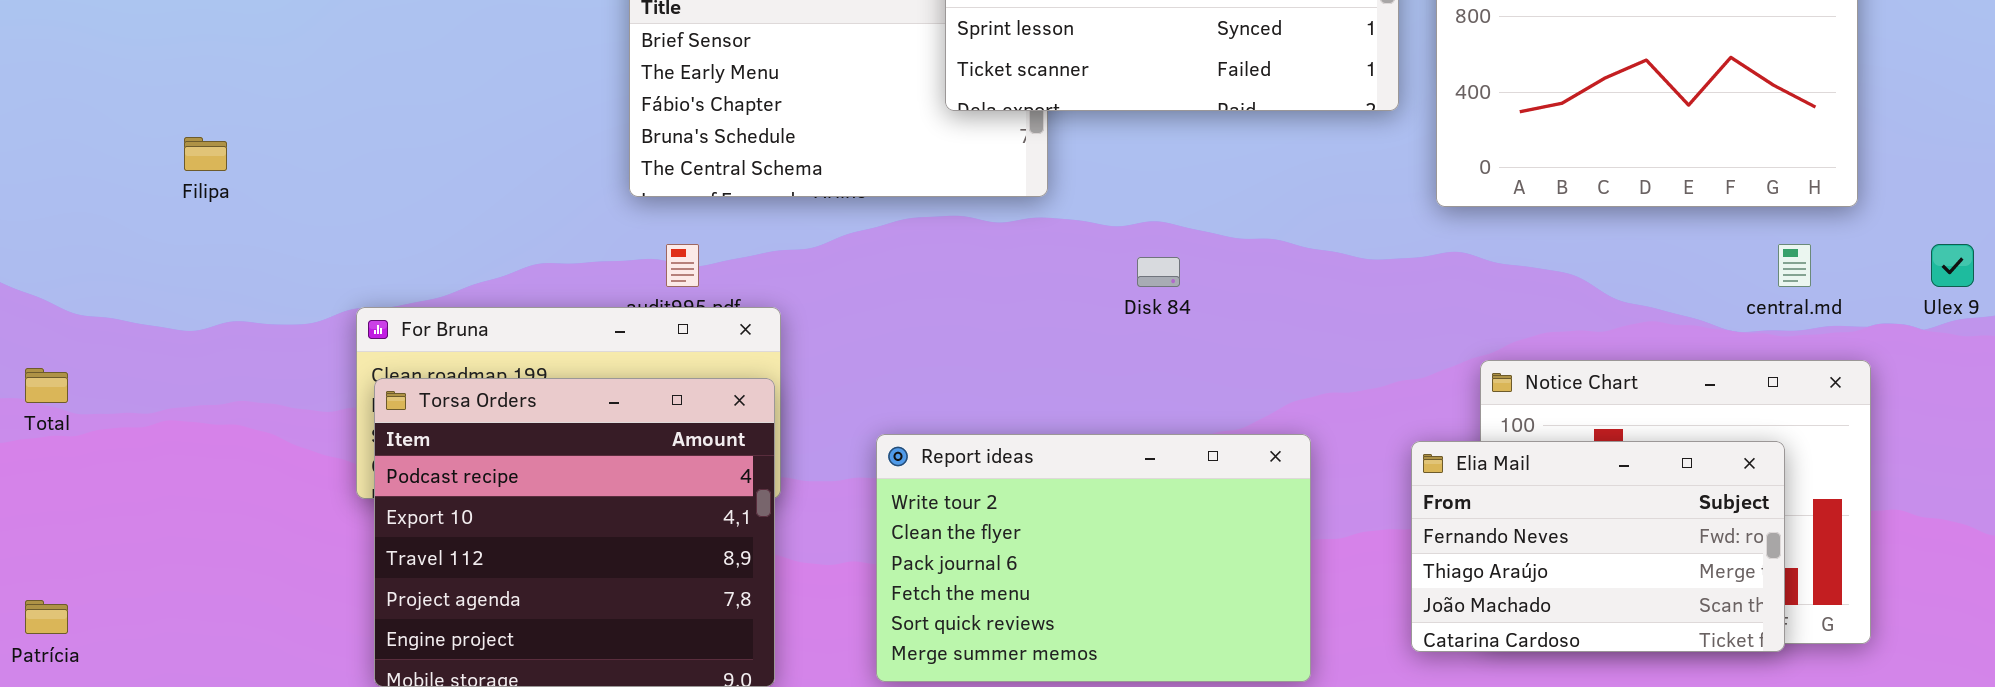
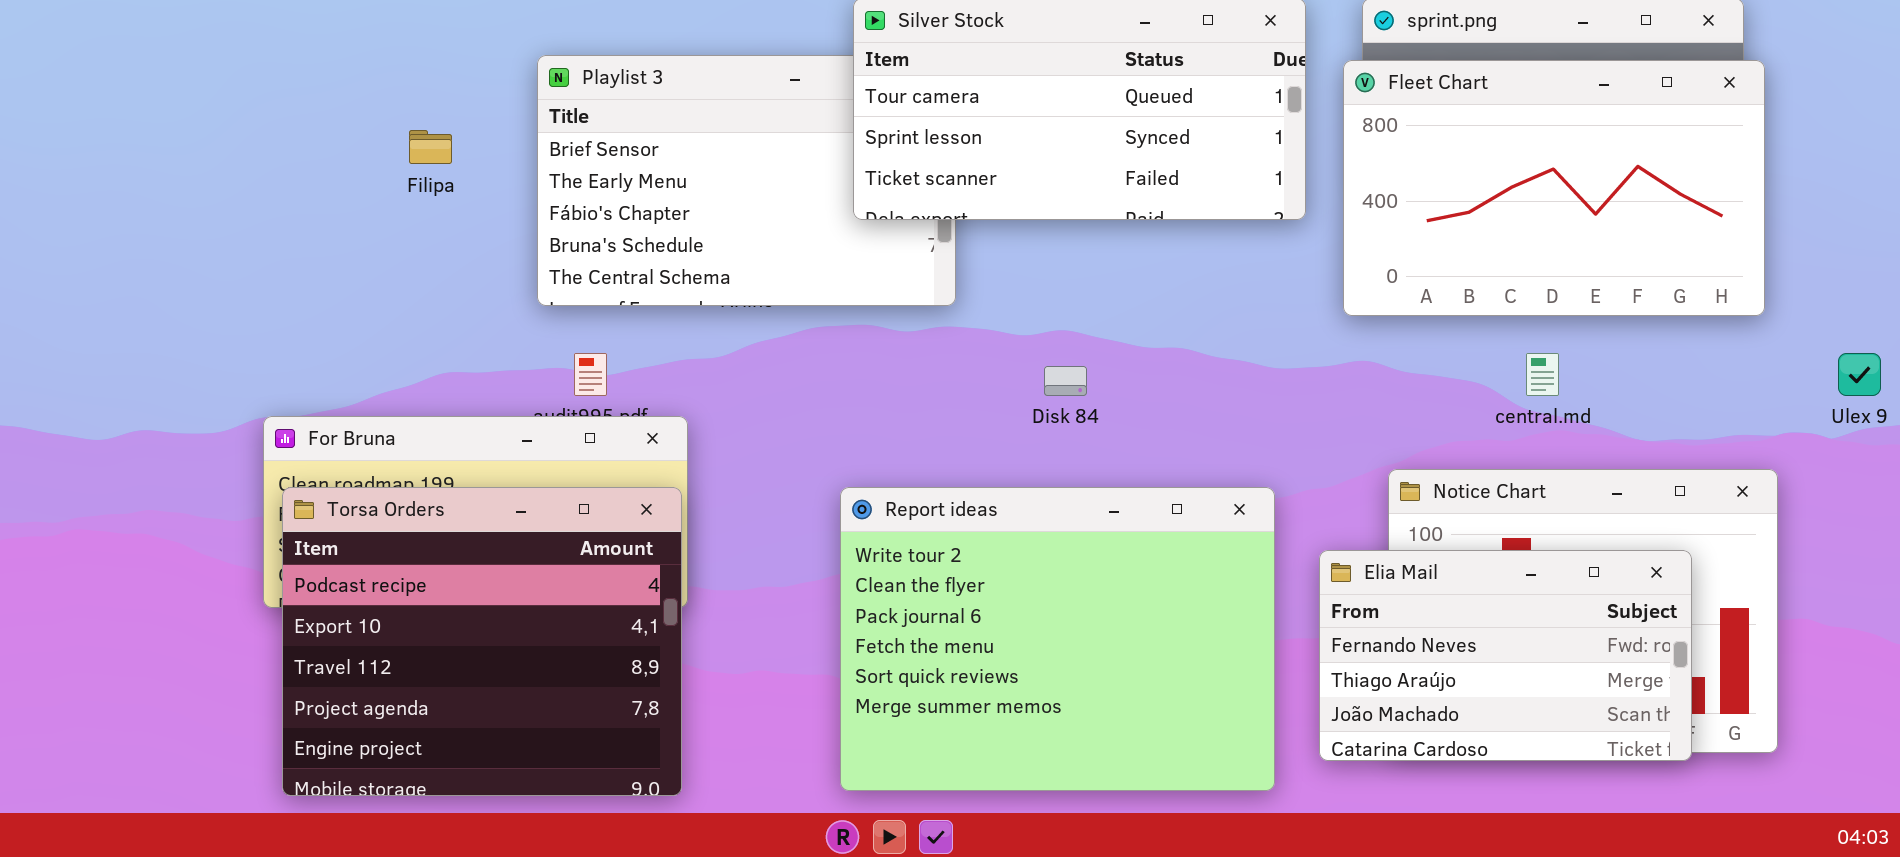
Filipa: [184,137,227,171] -> [409,130,452,164], moved
central.md: [1778,244,1811,287] -> [1526,353,1559,396], moved
Report ideas: [876,434,1311,682] -> [840,487,1275,791], moved, resized

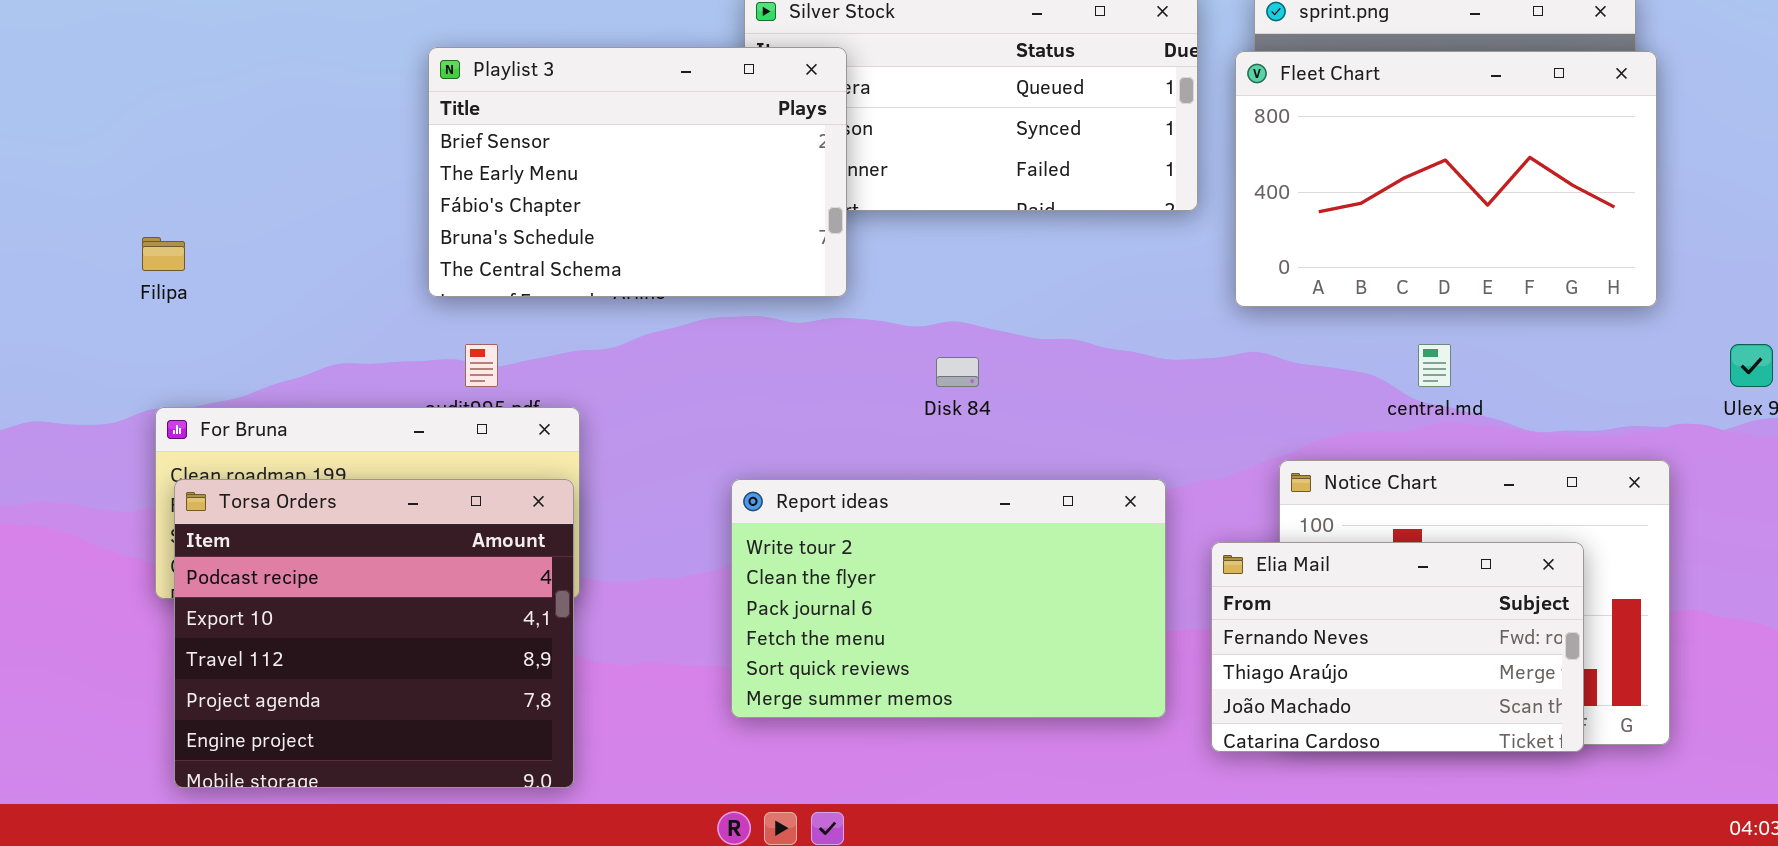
Playlist 3: [537,55,956,306] -> [428,47,847,297], raised
Filipa: [409,130,452,164] -> [142,237,185,271], moved
Report ideas: [840,487,1275,791] -> [731,479,1166,718], resized

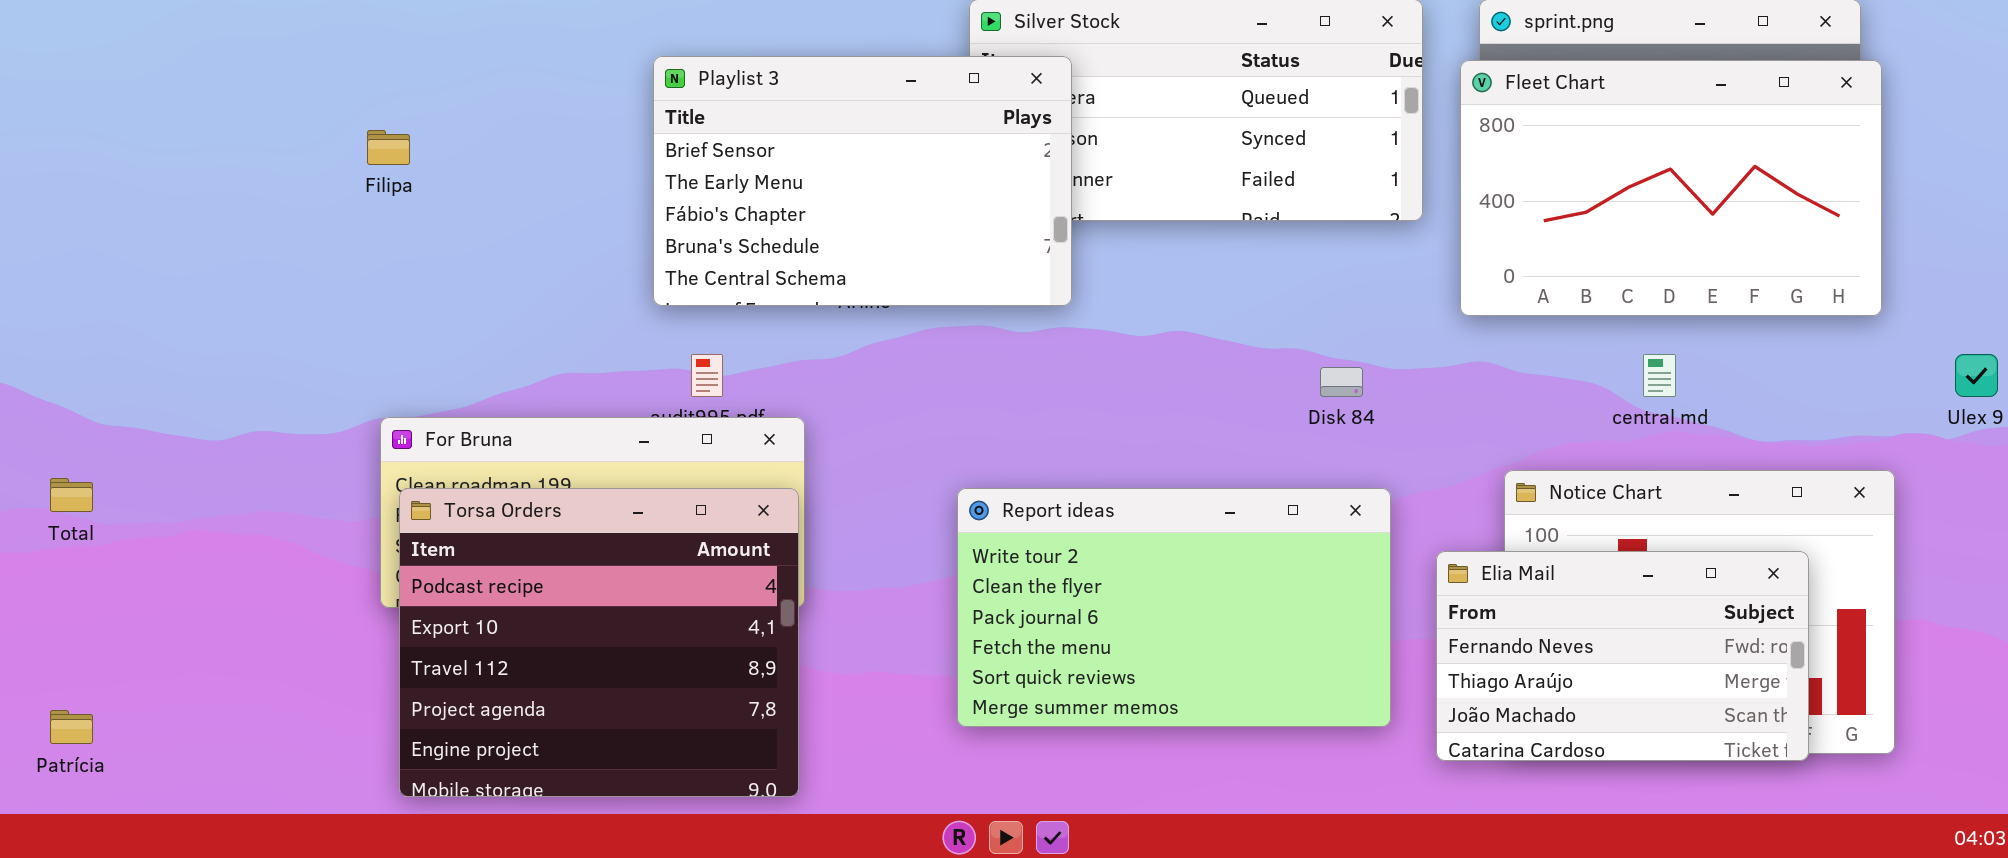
Filipa: [142,237,185,271] -> [367,130,410,165], moved
Disk 84: [936,357,979,387] -> [1320,367,1363,397], moved

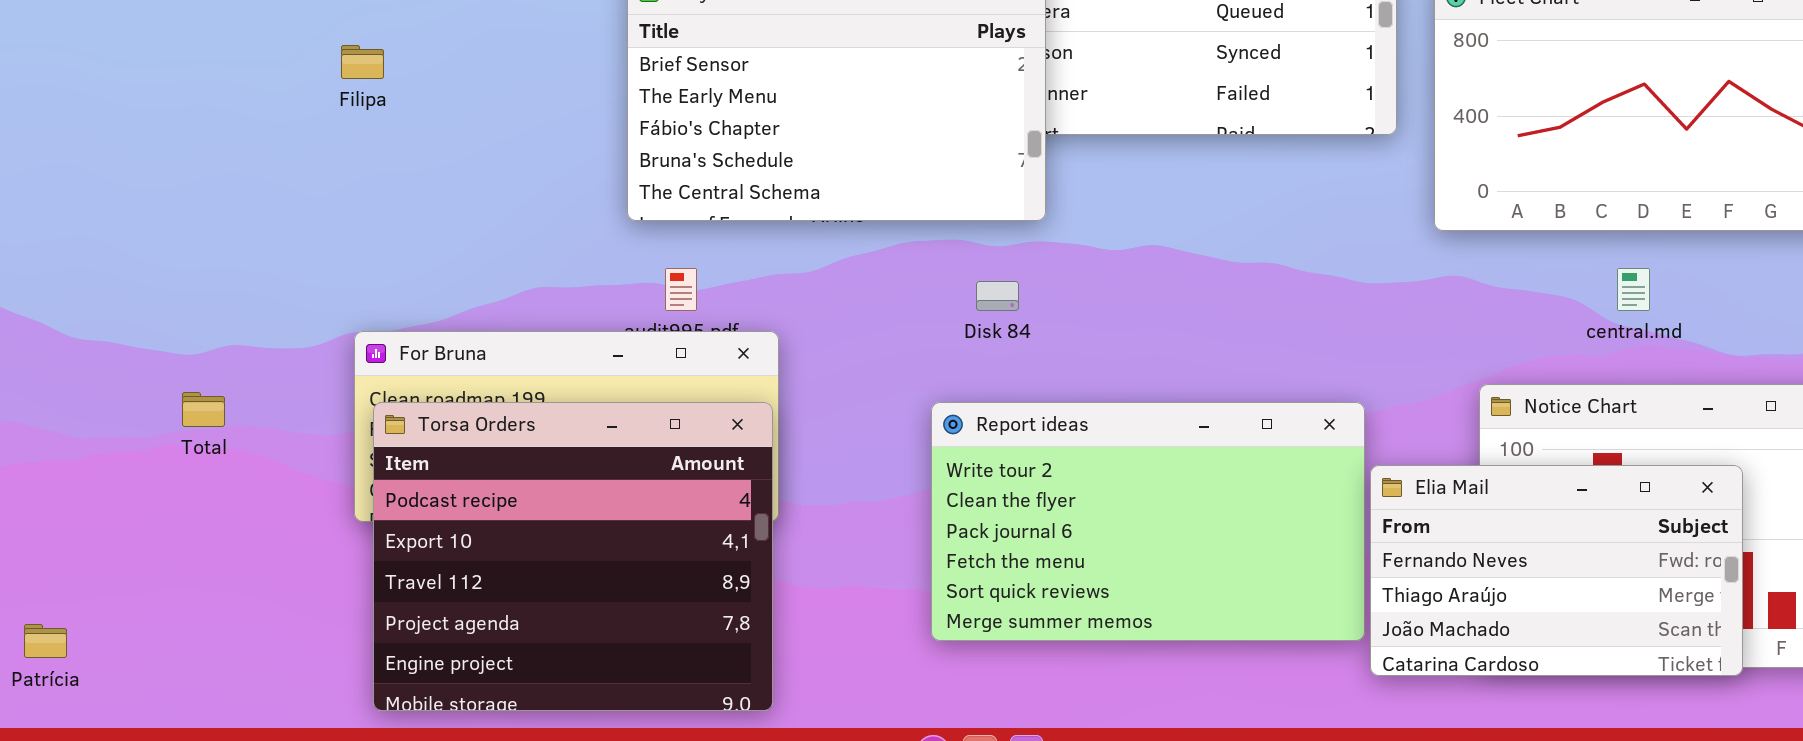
Disk 84: [1320,367,1363,397] -> [976,281,1019,311], moved
Total: [50,478,93,512] -> [182,392,225,427], moved
Elia Mail: [1436,551,1809,761] -> [1370,465,1743,676], moved

